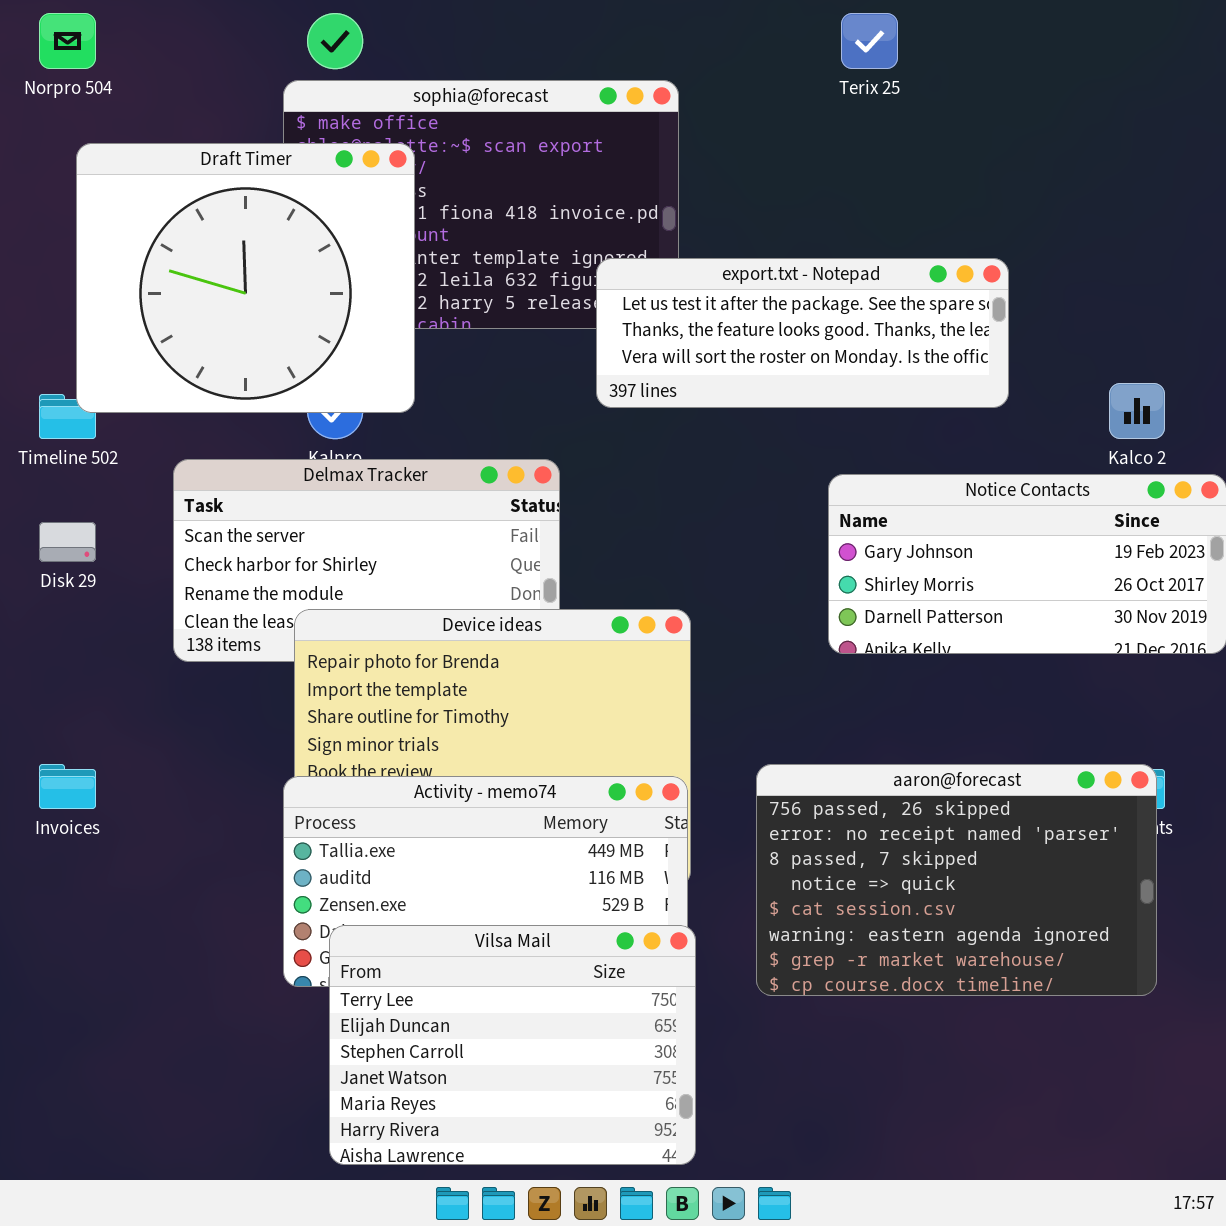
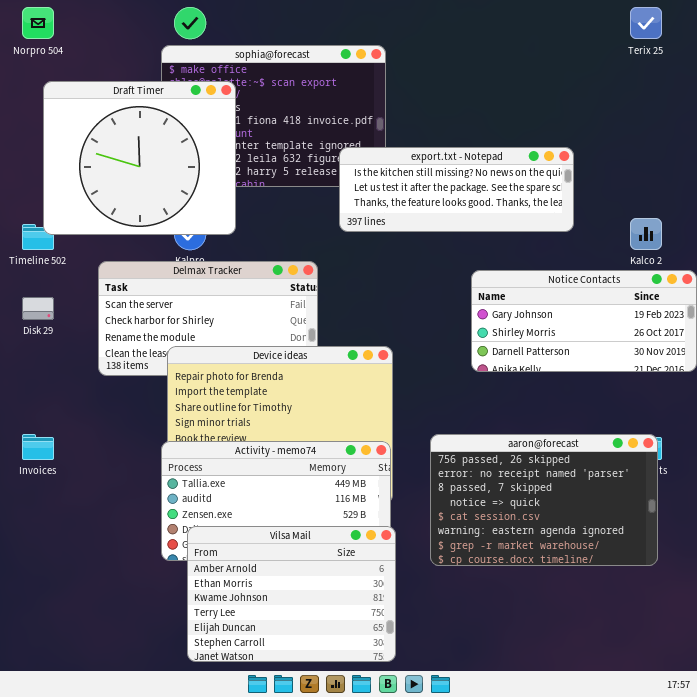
Terix 25: [841,13,898,69] -> [630,7,662,39], moved
export.txt - Notepad: [596,258,1009,408] -> [339,147,574,232], scrolled up 1 row
Vilsa Mail: [329,925,696,1165] -> [187,526,396,662], scrolled up 3 rows

